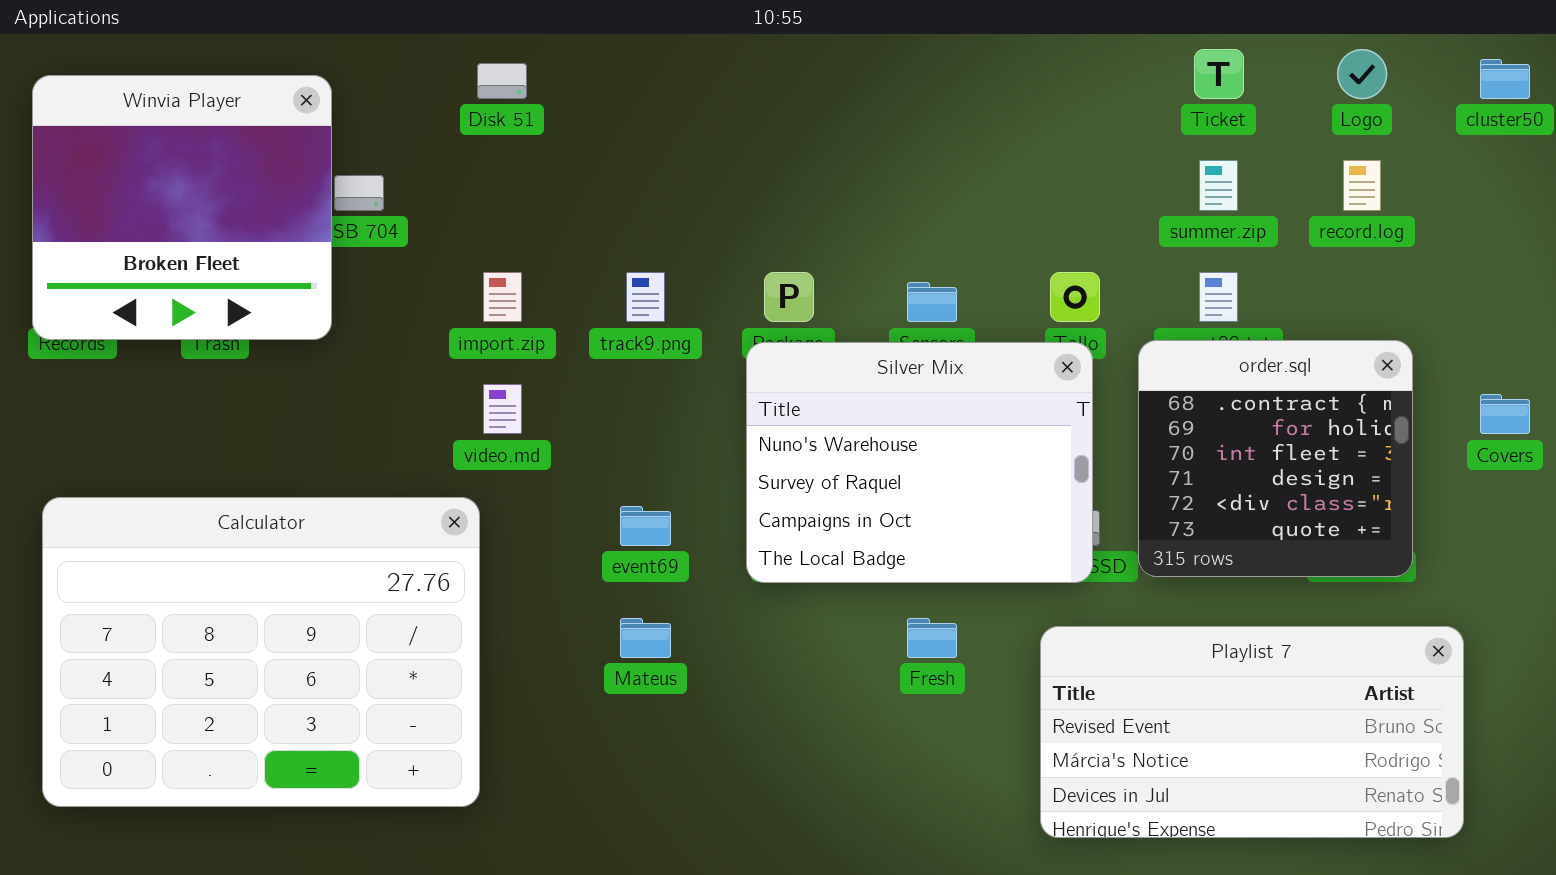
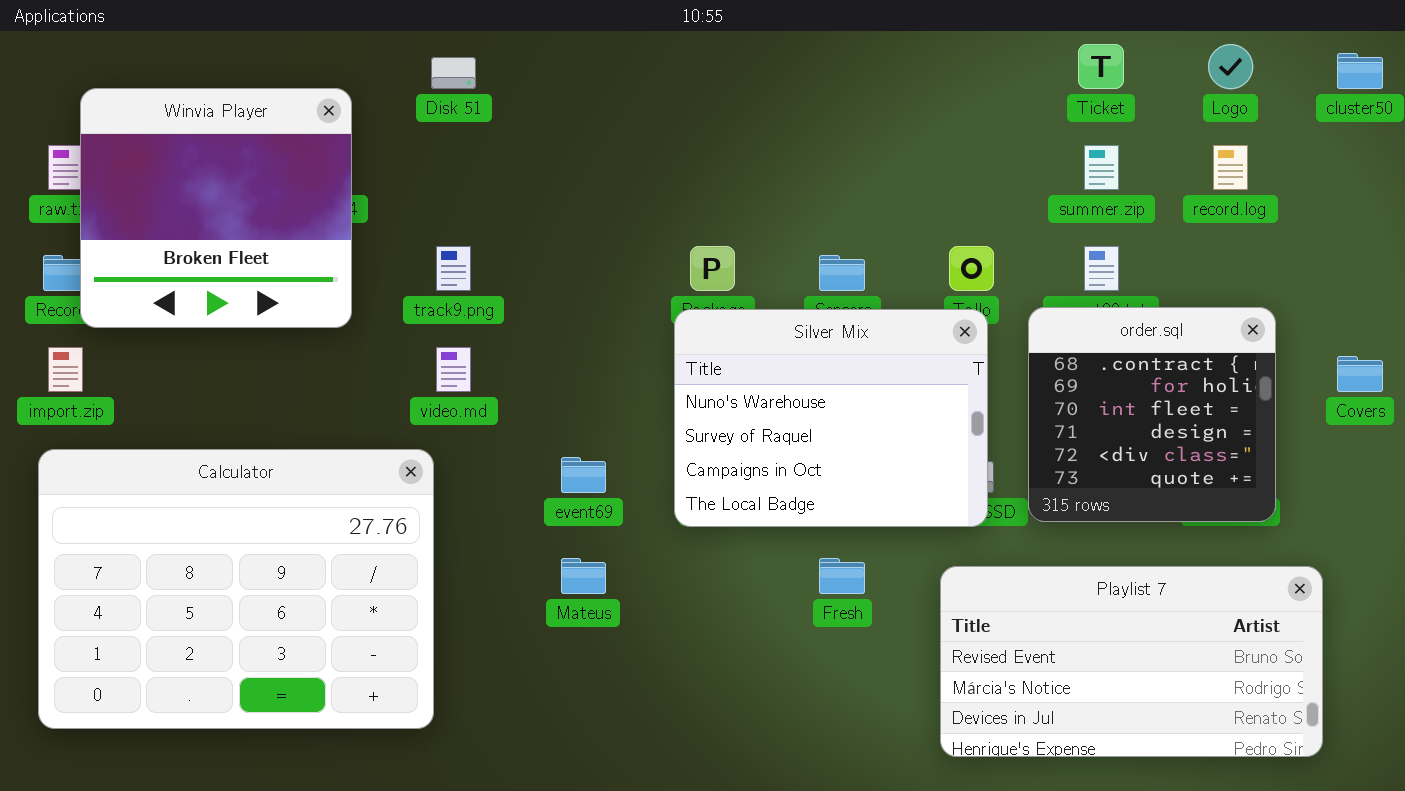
Winvia Player: [32,75,332,340] -> [80,88,352,328], moved
import.zip: [483,272,522,322] -> [48,347,83,392], moved
track9.png: [626,272,665,322] -> [436,246,471,291], moved

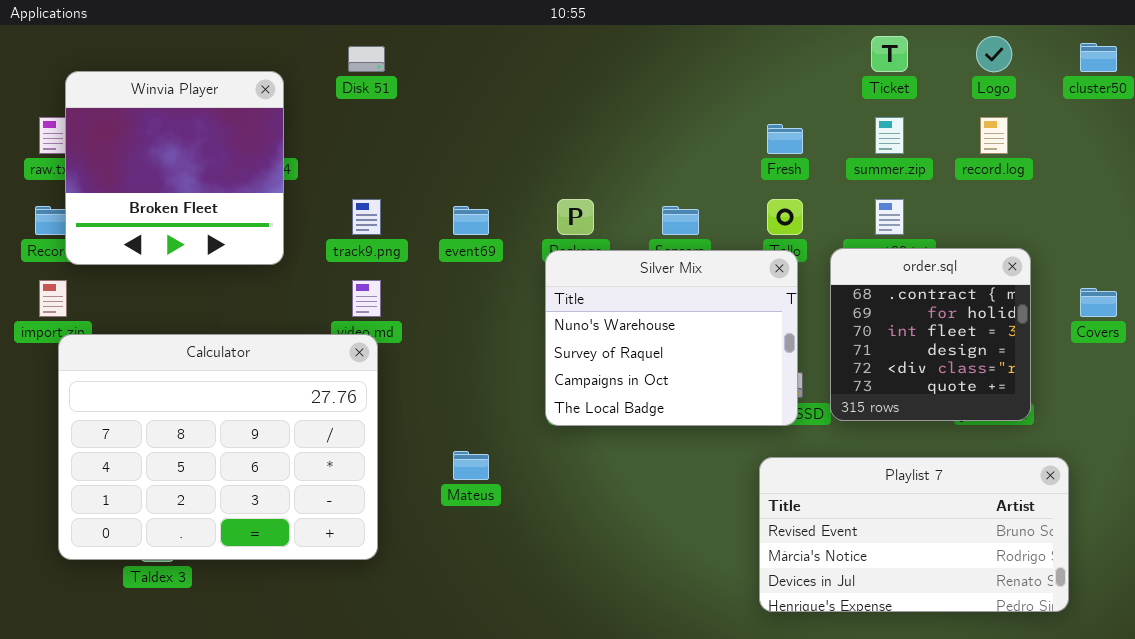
Calculator: [38,449,434,729] -> [58,334,378,560], moved
event69: [561,457,606,493] -> [453,206,489,235], moved
Fresh: [819,558,865,594] -> [767,124,803,154], moved

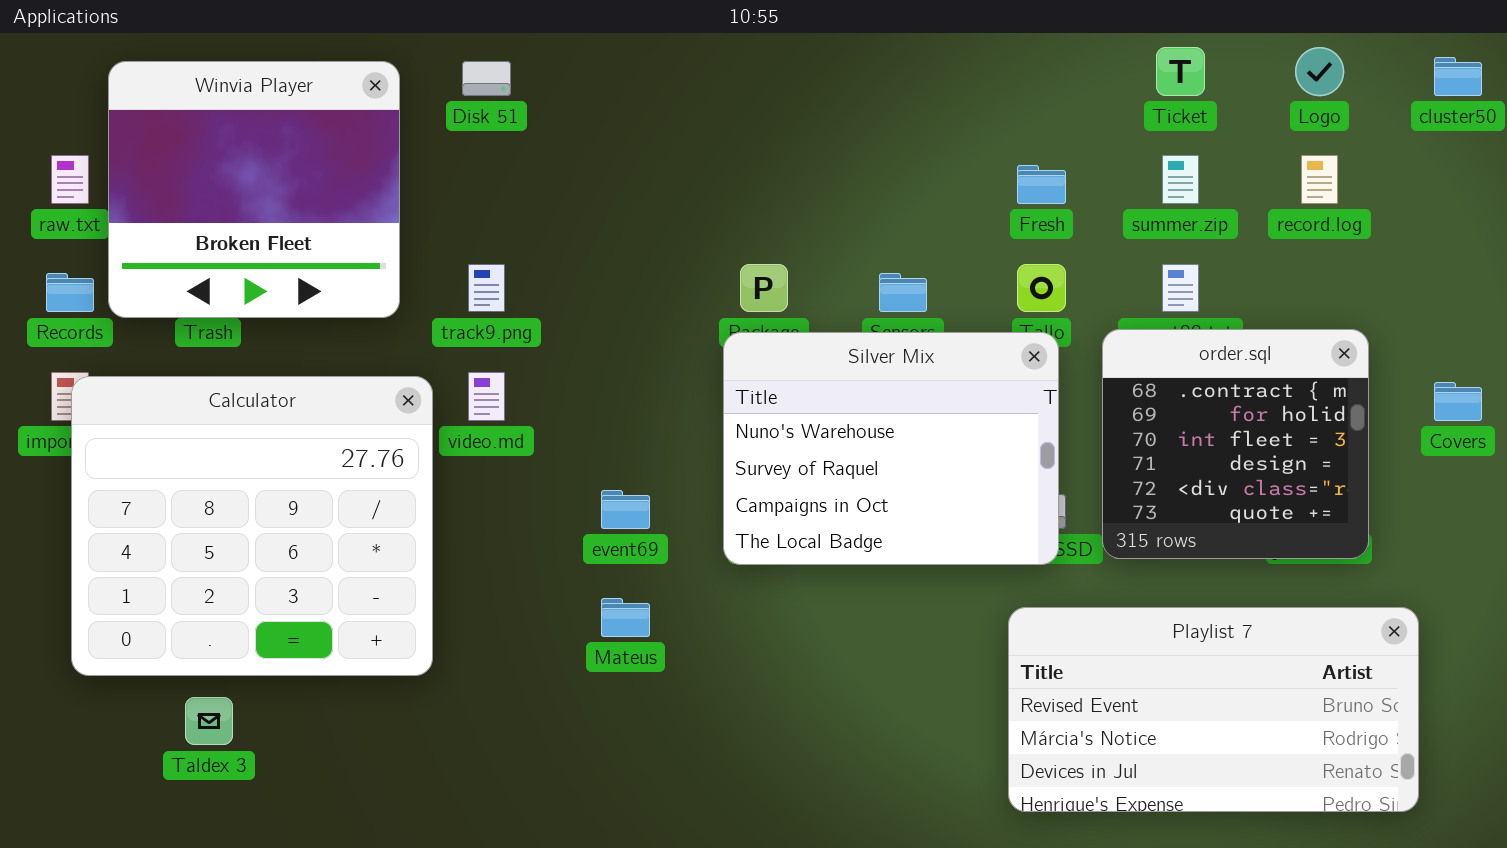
Winvia Player: [65,71,284,265] -> [108,61,400,318], moved
event69: [453,206,489,235] -> [601,490,650,529], moved
Calculator: [58,334,378,560] -> [71,376,433,676], moved, resized

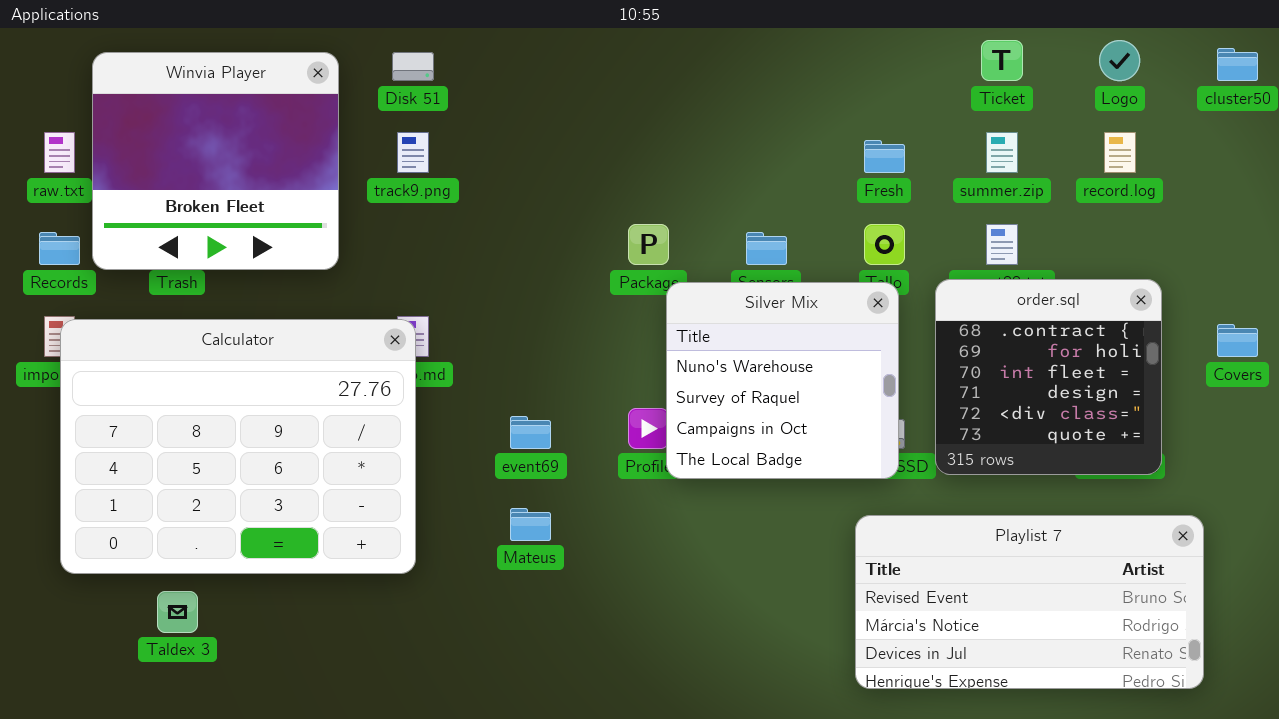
track9.png: [468,264,505,312] -> [397,132,429,173], moved
Silver Mix: [723,332,1059,565] -> [666,282,899,479], resized
Calculator: [71,376,433,676] -> [60,319,416,574], resized

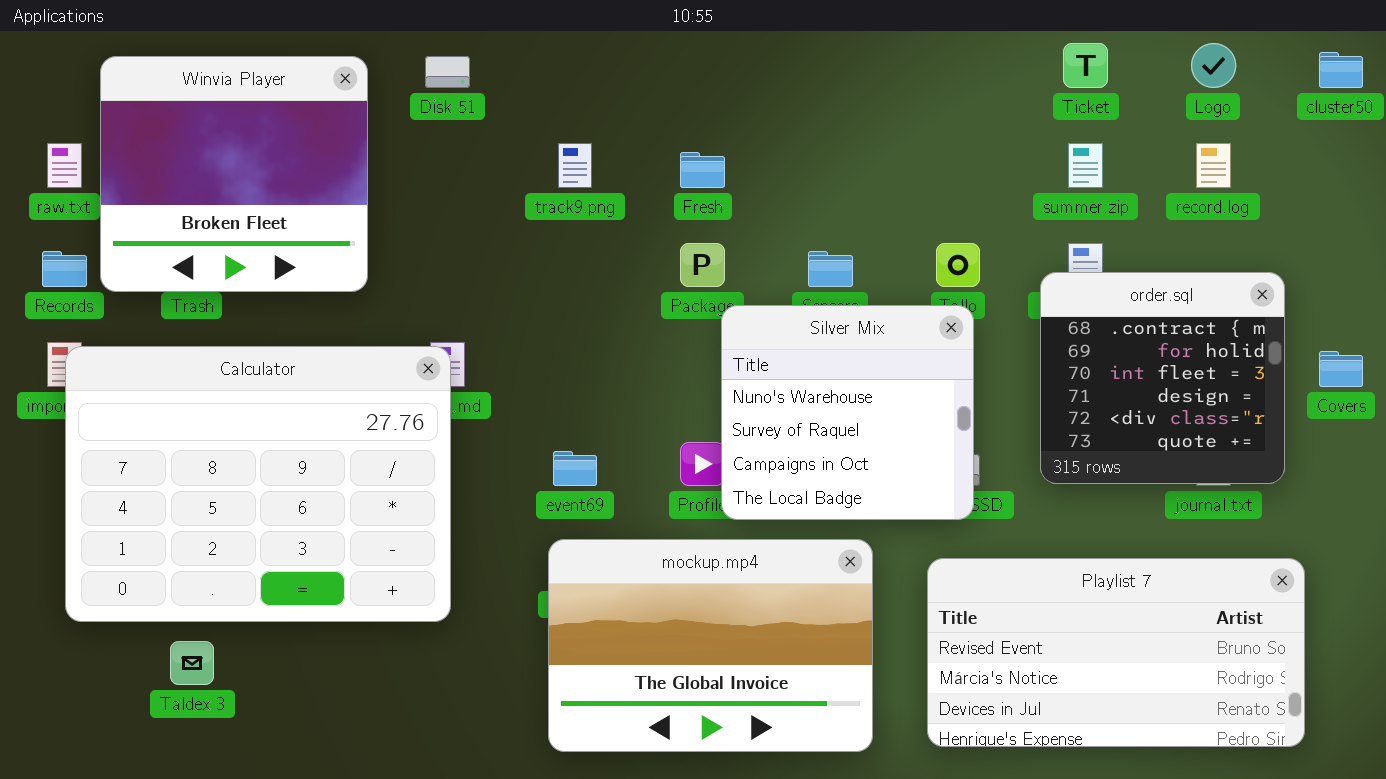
track9.png: [397,132,429,173] -> [558,143,592,188], moved
Fresh: [864,140,905,173] -> [680,152,725,188], moved
order.sql: [935,279,1162,475] -> [1040,272,1285,484], moved
mockup.mp4: none -> [548,539,873,752], opened

